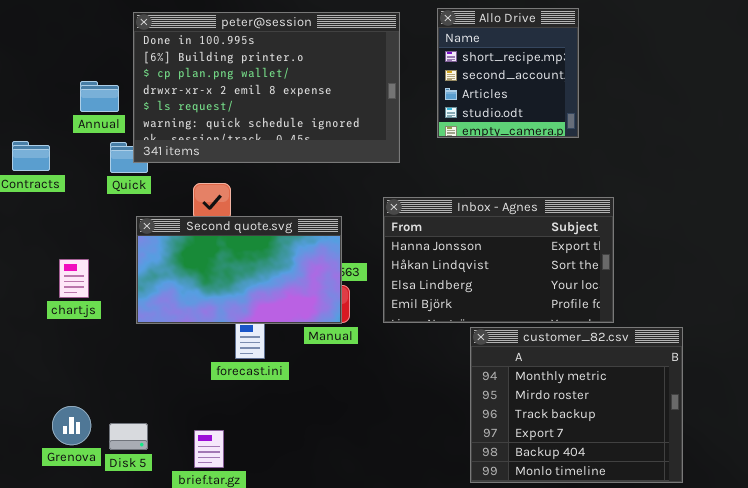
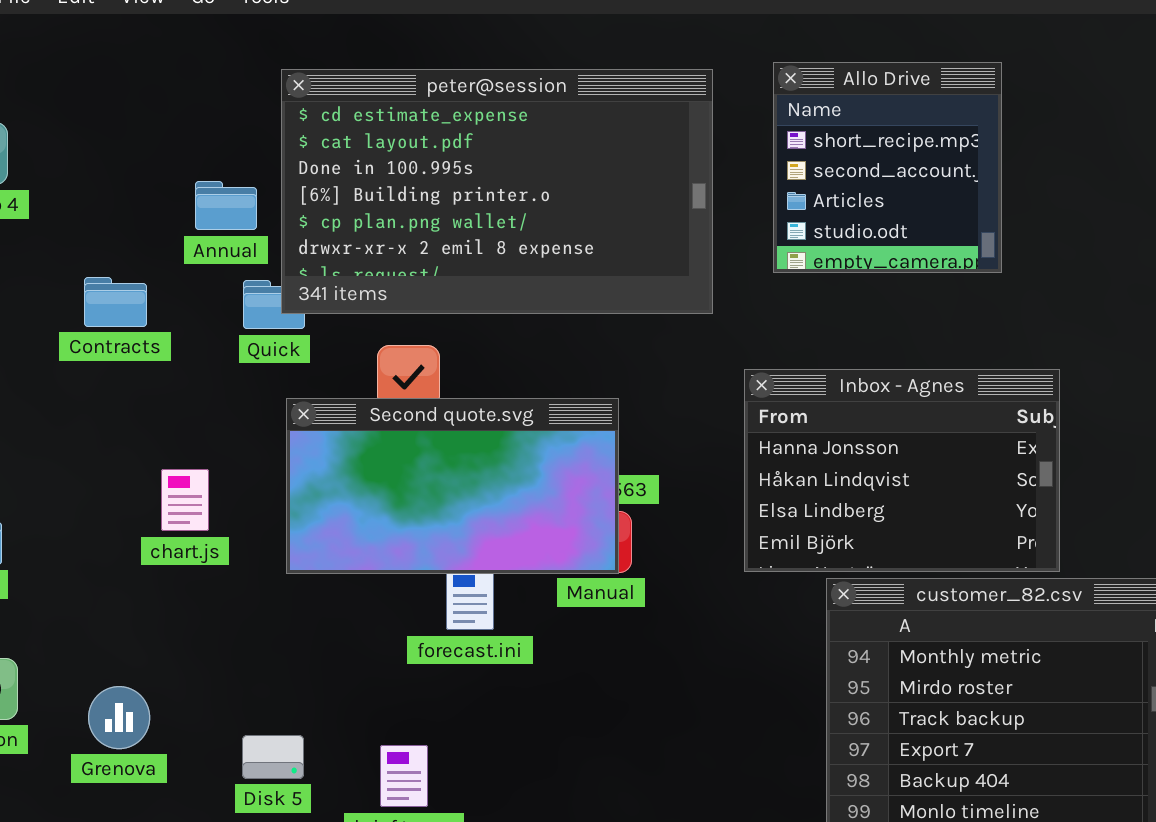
peter@session: [133,12,400,163] -> [281,69,713,314], scrolled up 2 rows
Inbox - Agnes: [383,197,614,323] -> [744,369,1060,572], resized
Grenova: [52,406,91,445] -> [88,686,150,749], moved

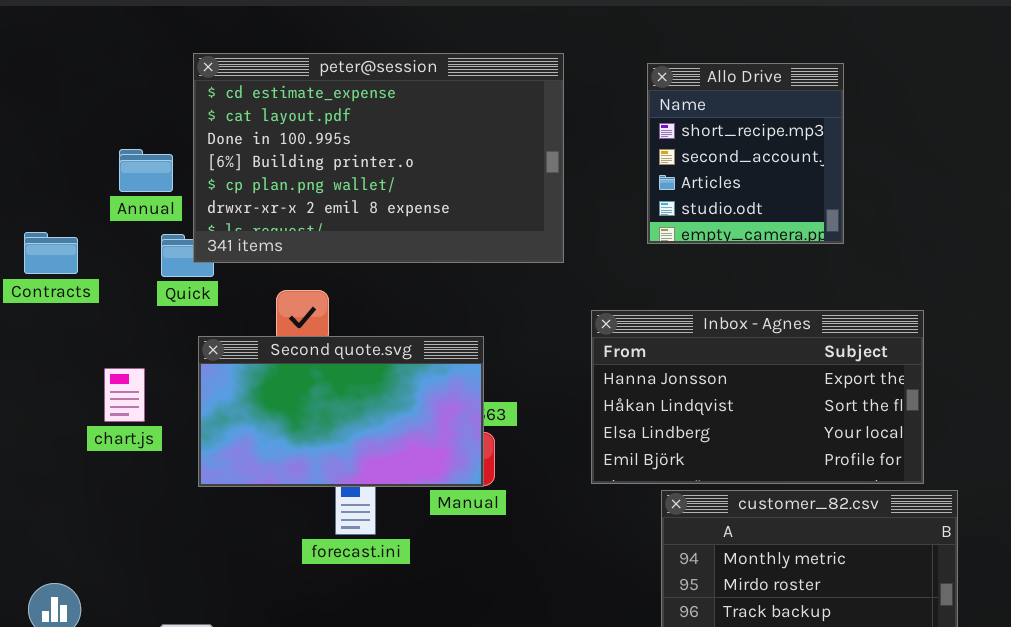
Allo Drive: [773,62,1002,273] -> [647,63,844,244], moved
Inbox - Agnes: [744,369,1060,572] -> [591,310,924,484], resized
chart.js: [161,469,209,531] -> [104,368,145,422], moved

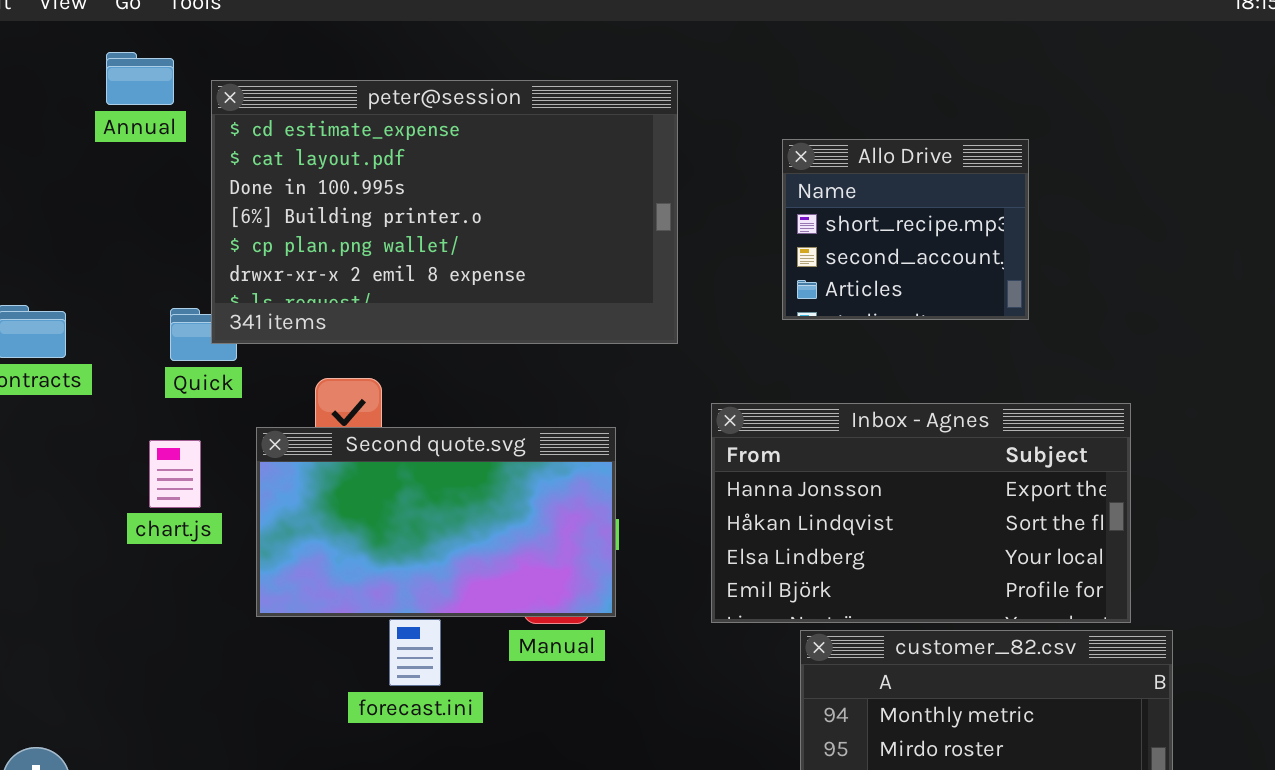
Allo Drive: [647,63,844,244] -> [782,139,1029,320], resized
Annual: [119,149,173,192] -> [106,52,174,105], moved
Second quote.svg: [198,336,484,487] -> [256,427,616,617], moved
chart.js: [104,368,145,422] -> [149,440,201,508], moved

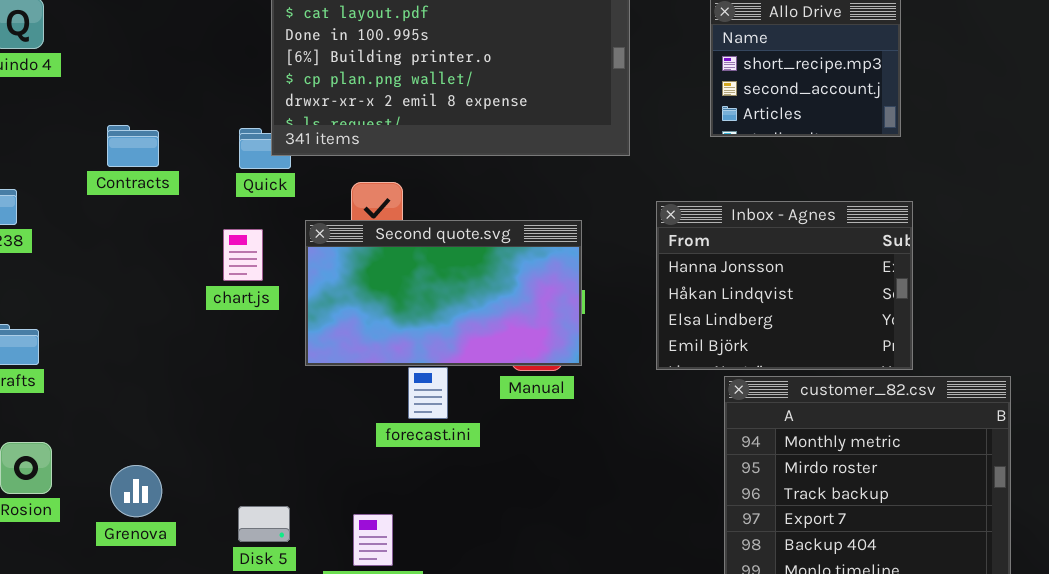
Inbox - Agnes: [711,403,1131,623] -> [656,201,913,370], resized

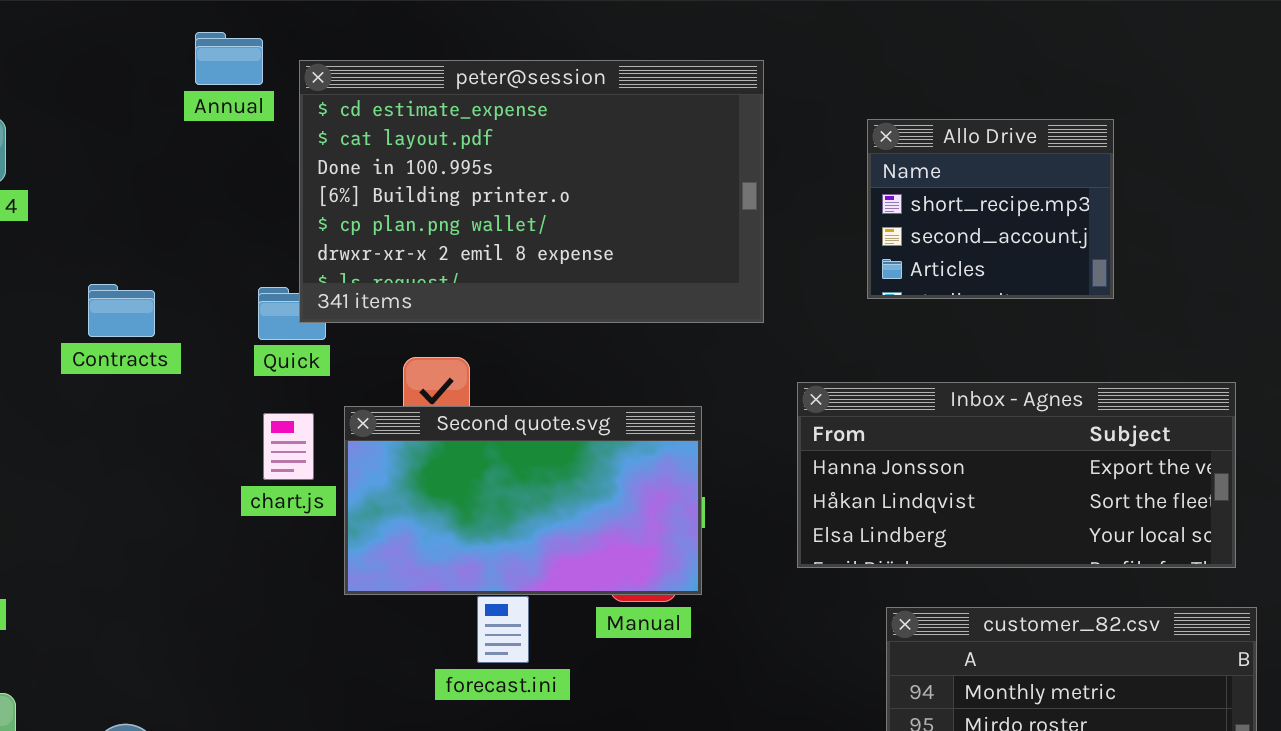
Inbox - Agnes: [656,201,913,370] -> [797,382,1236,568], resized
chart.js: [223,229,263,281] -> [263,413,314,480], moved

